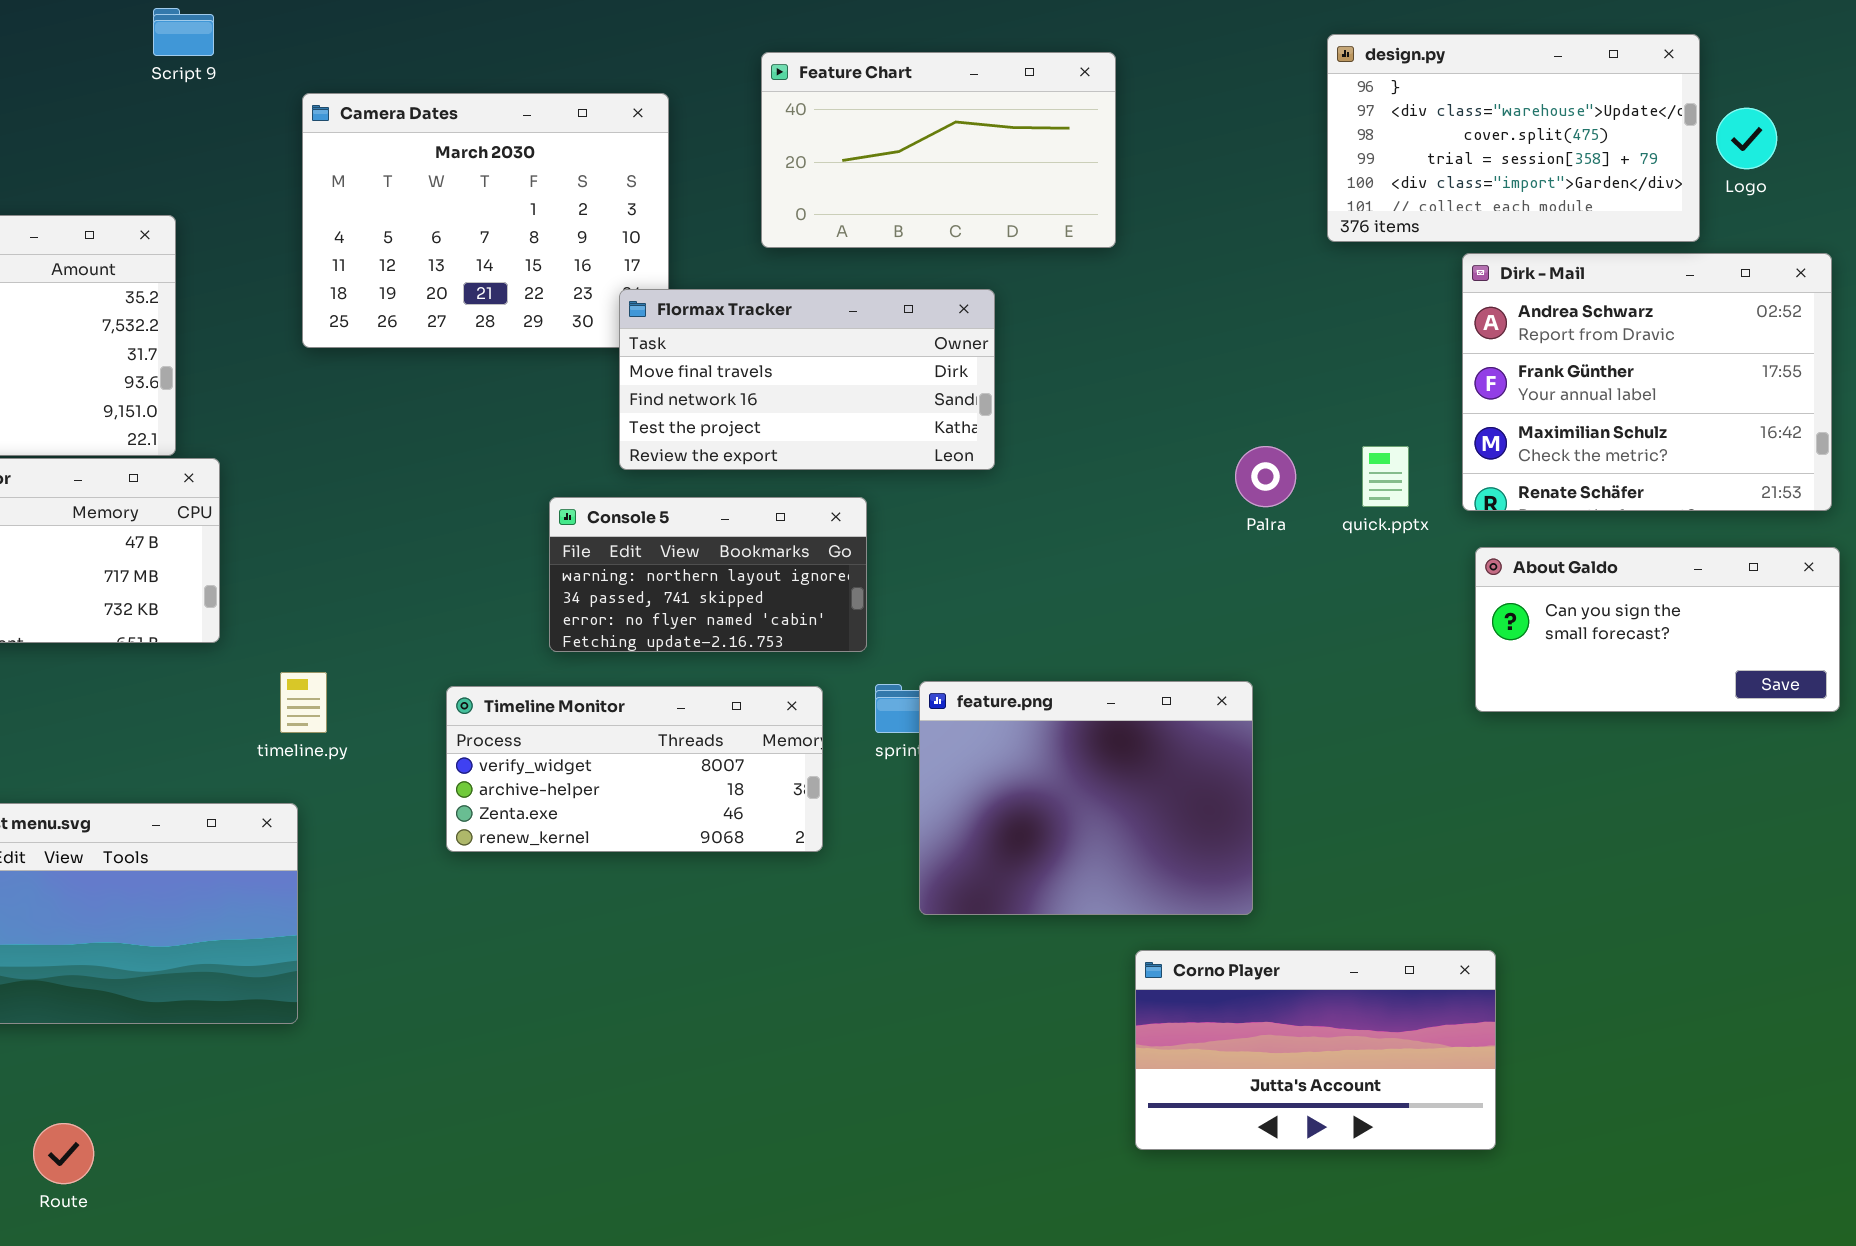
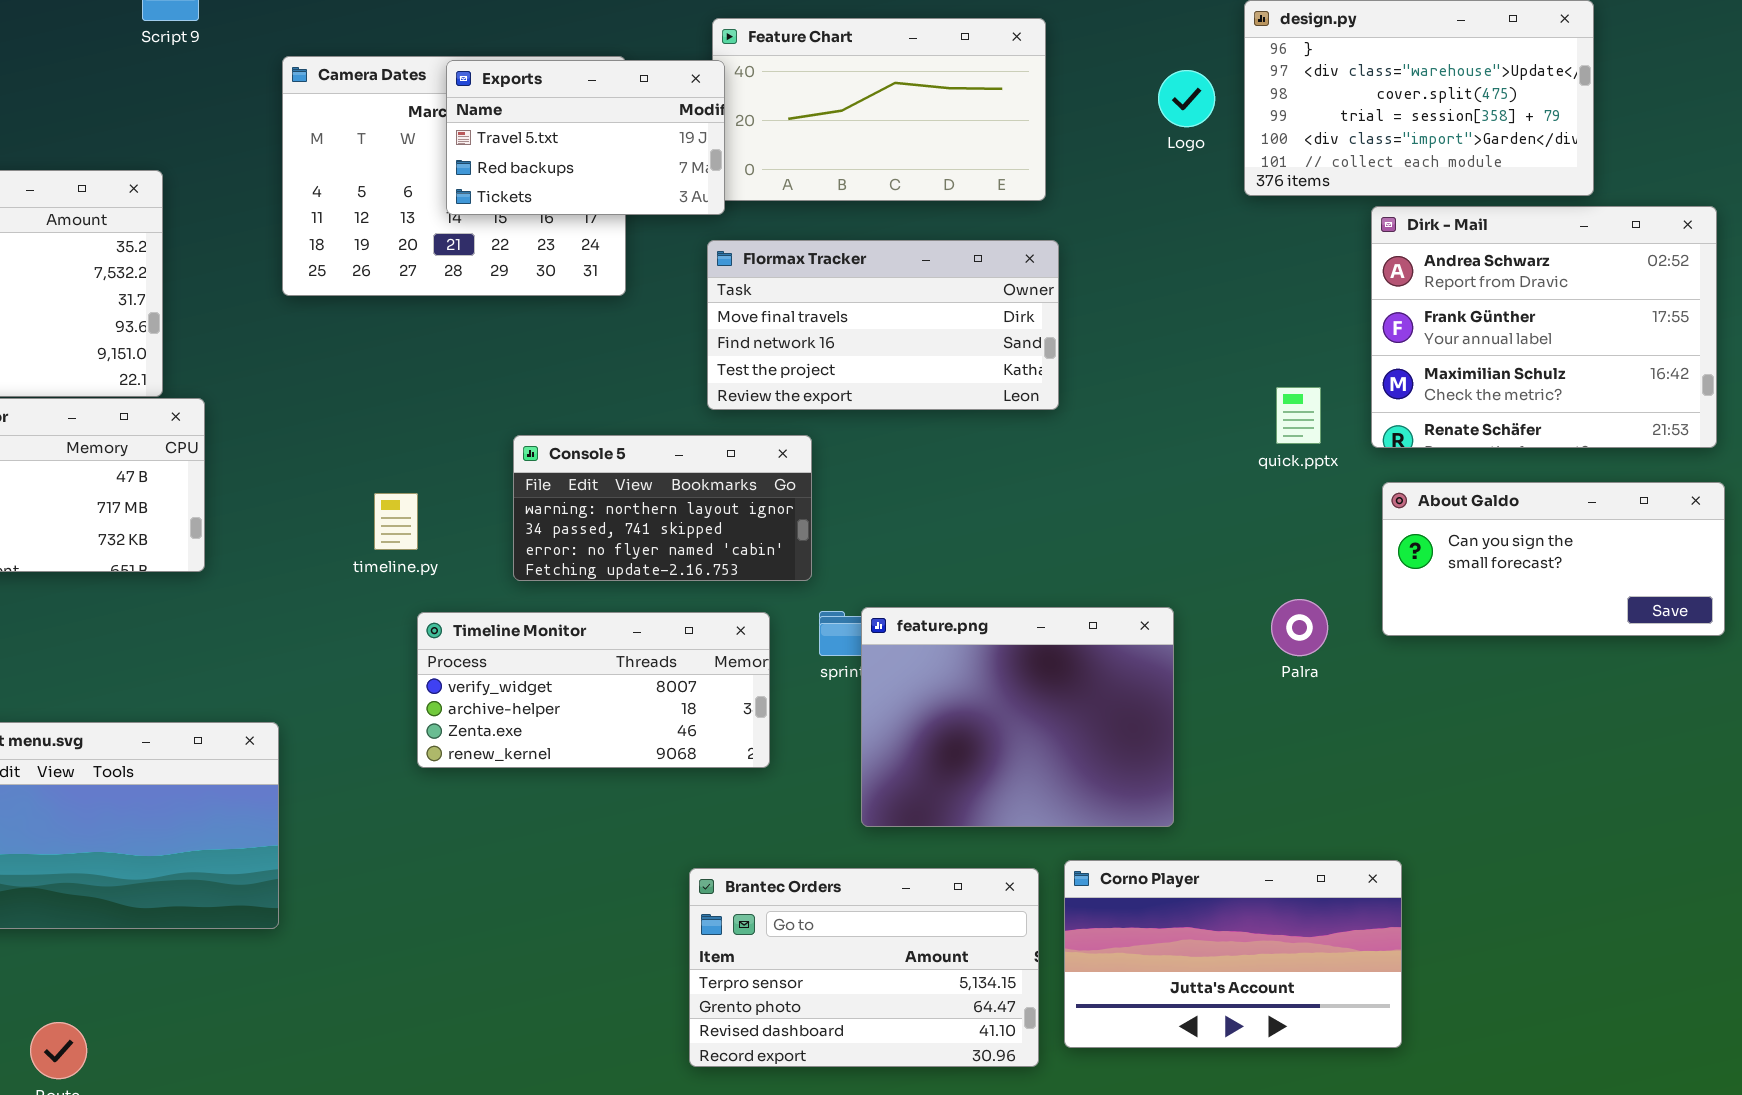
Exports: none -> [446,60,725,215], opened
Logo: [1716,108,1777,169] -> [1158,70,1215,127], moved
Flormax Tracker: [619,289,995,470] -> [707,240,1059,410], moved
Palra: [1235,446,1296,507] -> [1271,599,1328,656], moved
timeline.py: [280,672,327,733] -> [374,493,418,550], moved
Brantec Orders: none -> [689,868,1039,1067], opened

